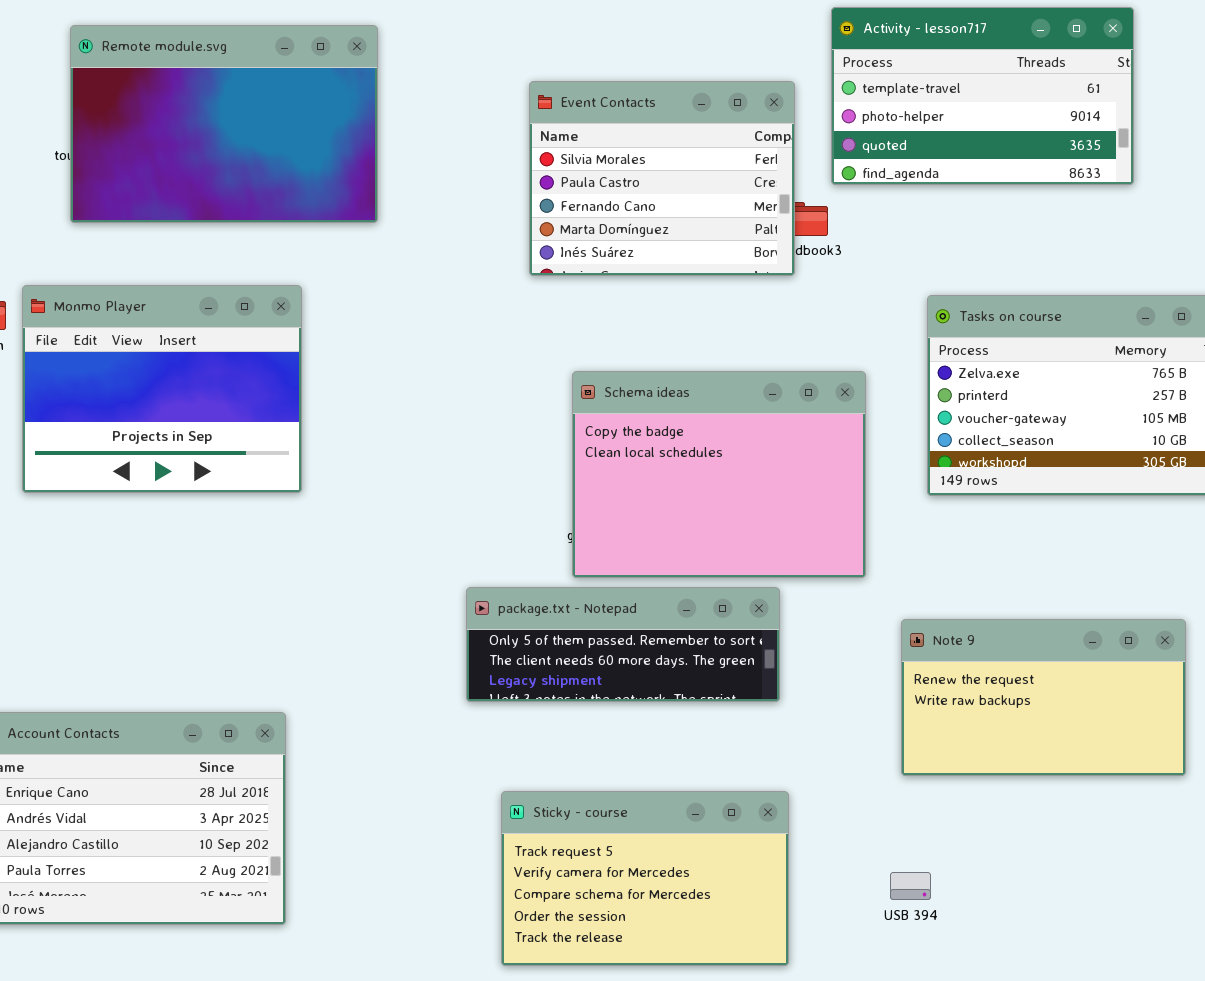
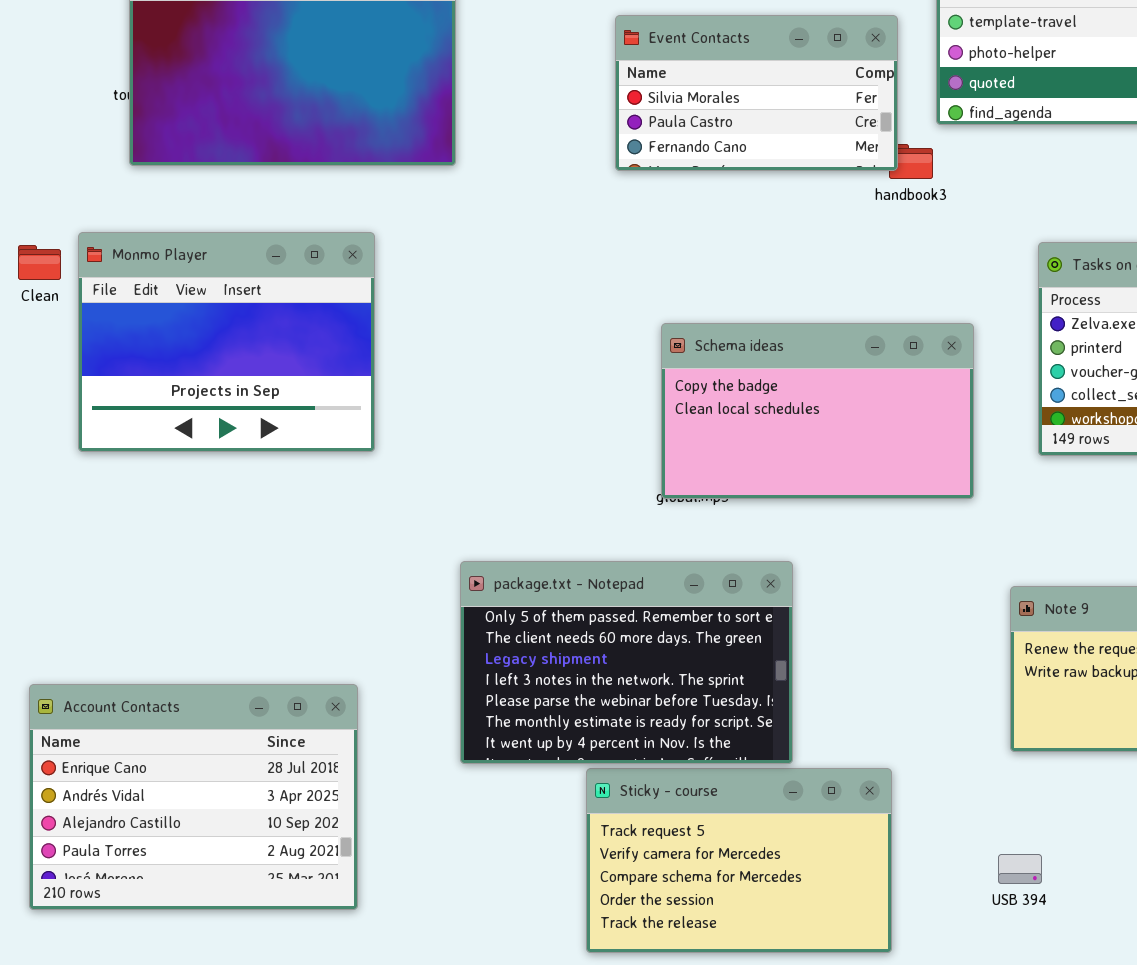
Event Contacts: [529,81,795,276] -> [615,15,898,171], resized
Schema ideas: [572,371,866,578] -> [661,323,974,499], resized
package.txt - Notepad: [466,587,780,702] -> [460,561,793,764], moved, resized

